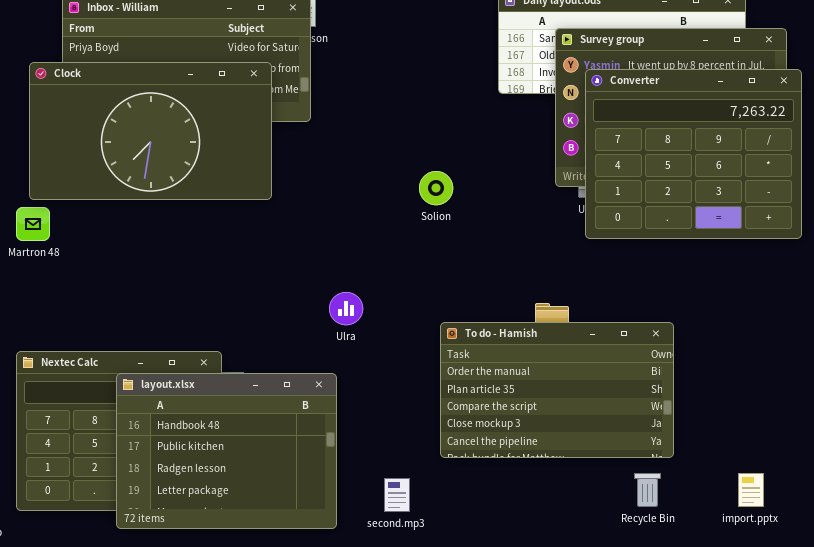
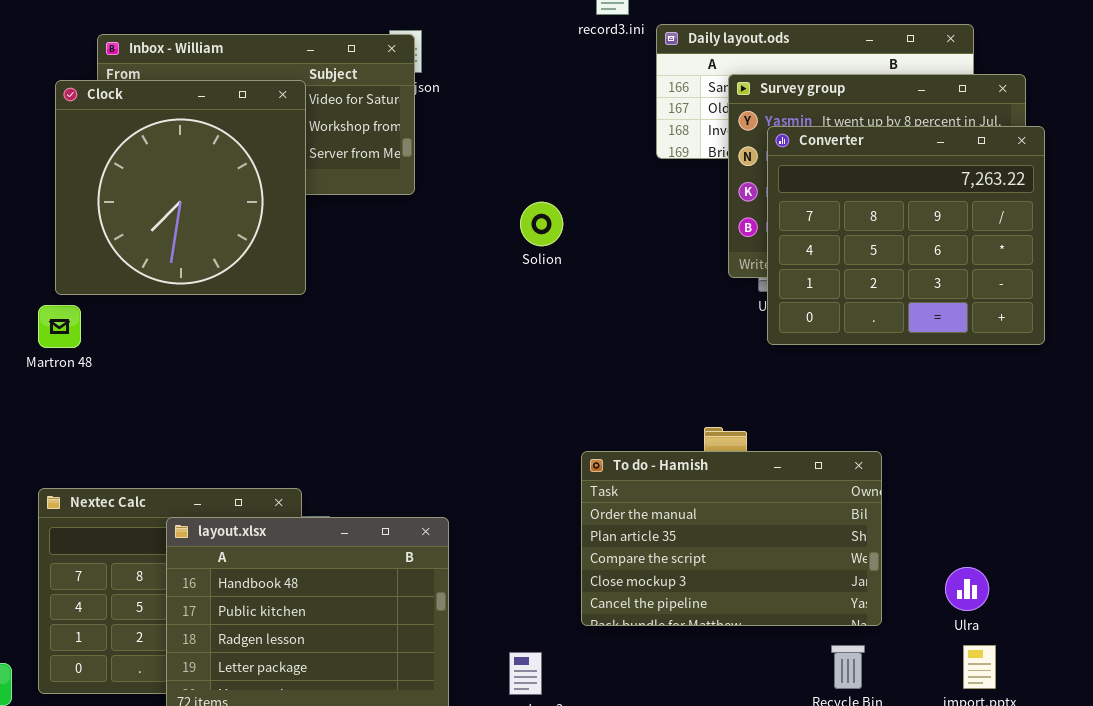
Clock: [29,62,272,200] -> [55,80,306,295], resized
Solion: [419,171,453,205] -> [520,202,563,246], moved
Ulra: [329,292,363,325] -> [945,567,989,611], moved

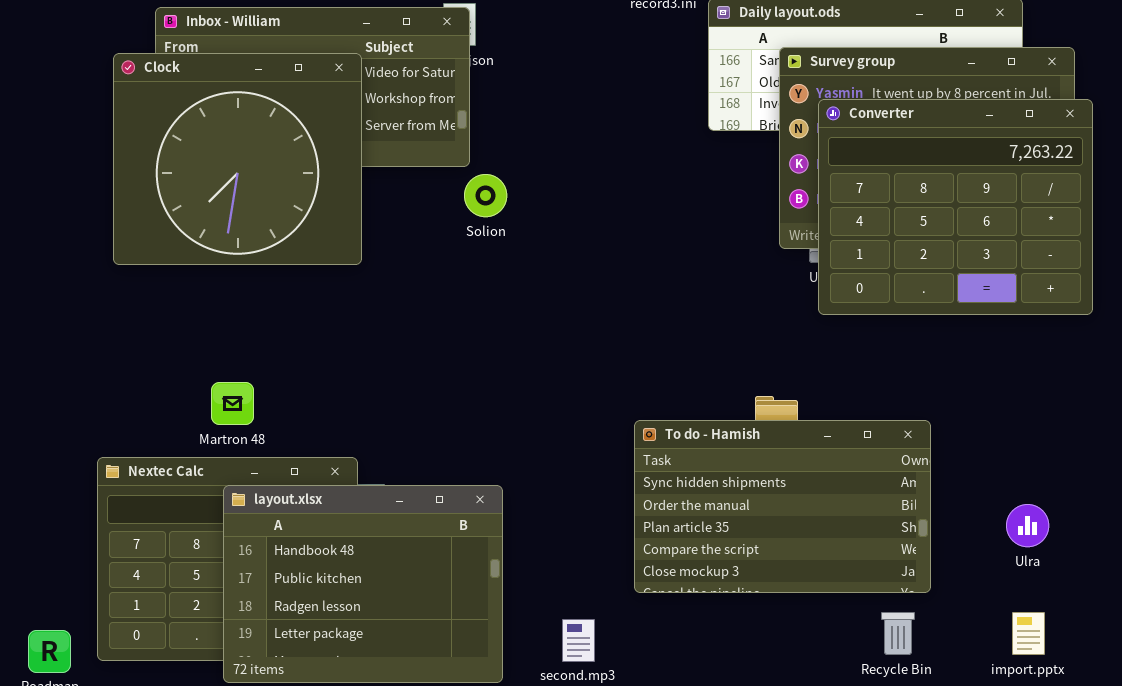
Solion: [520,202,563,246] -> [464,174,507,217], moved
Martron 48: [38,305,81,348] -> [211,382,254,425], moved
To do - Hamish: [581,451,882,626] -> [634,420,931,593], scrolled up 1 row
Ulra: [945,567,989,611] -> [1006,504,1049,547], moved

